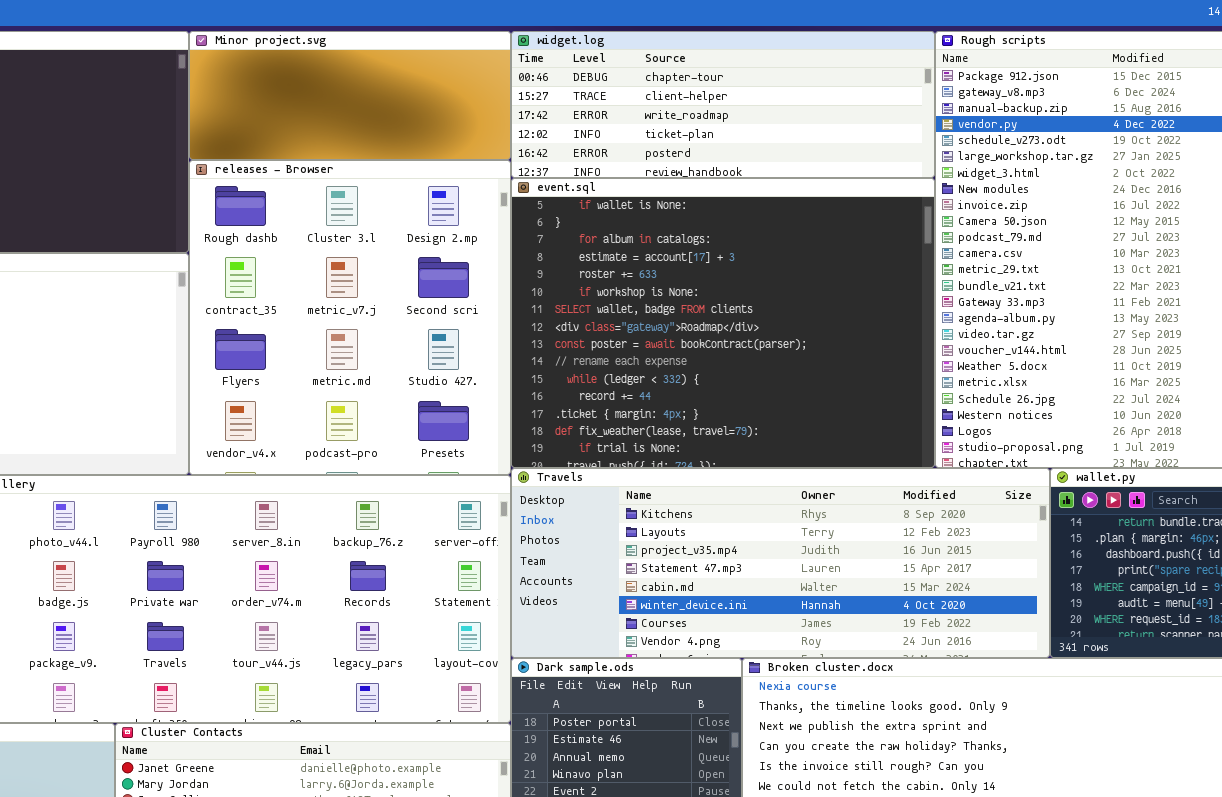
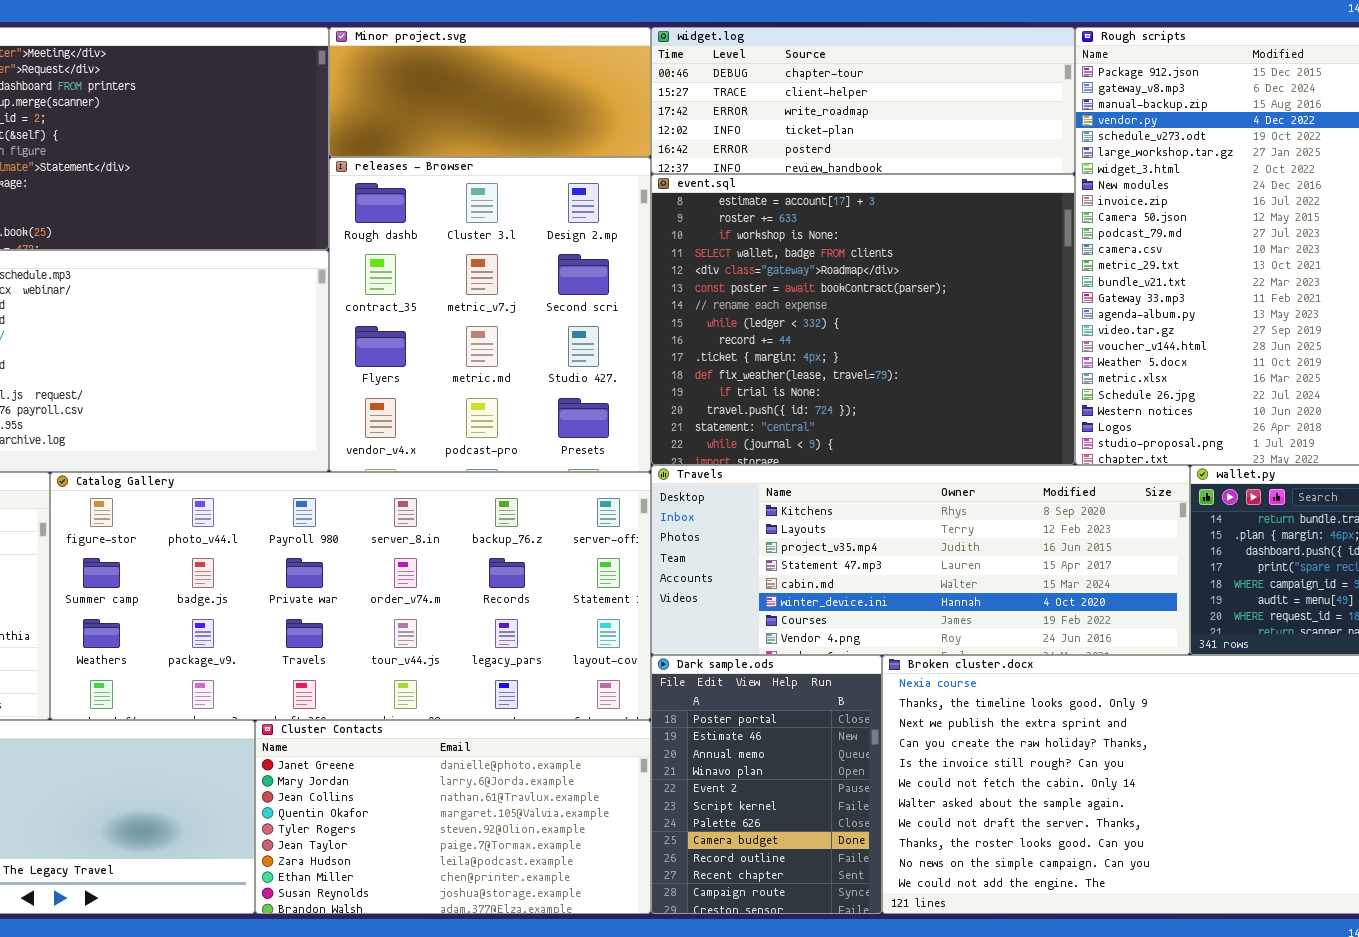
event.sql: [511,178,935,468] -> [651,174,1075,465], scrolled down 3 rows

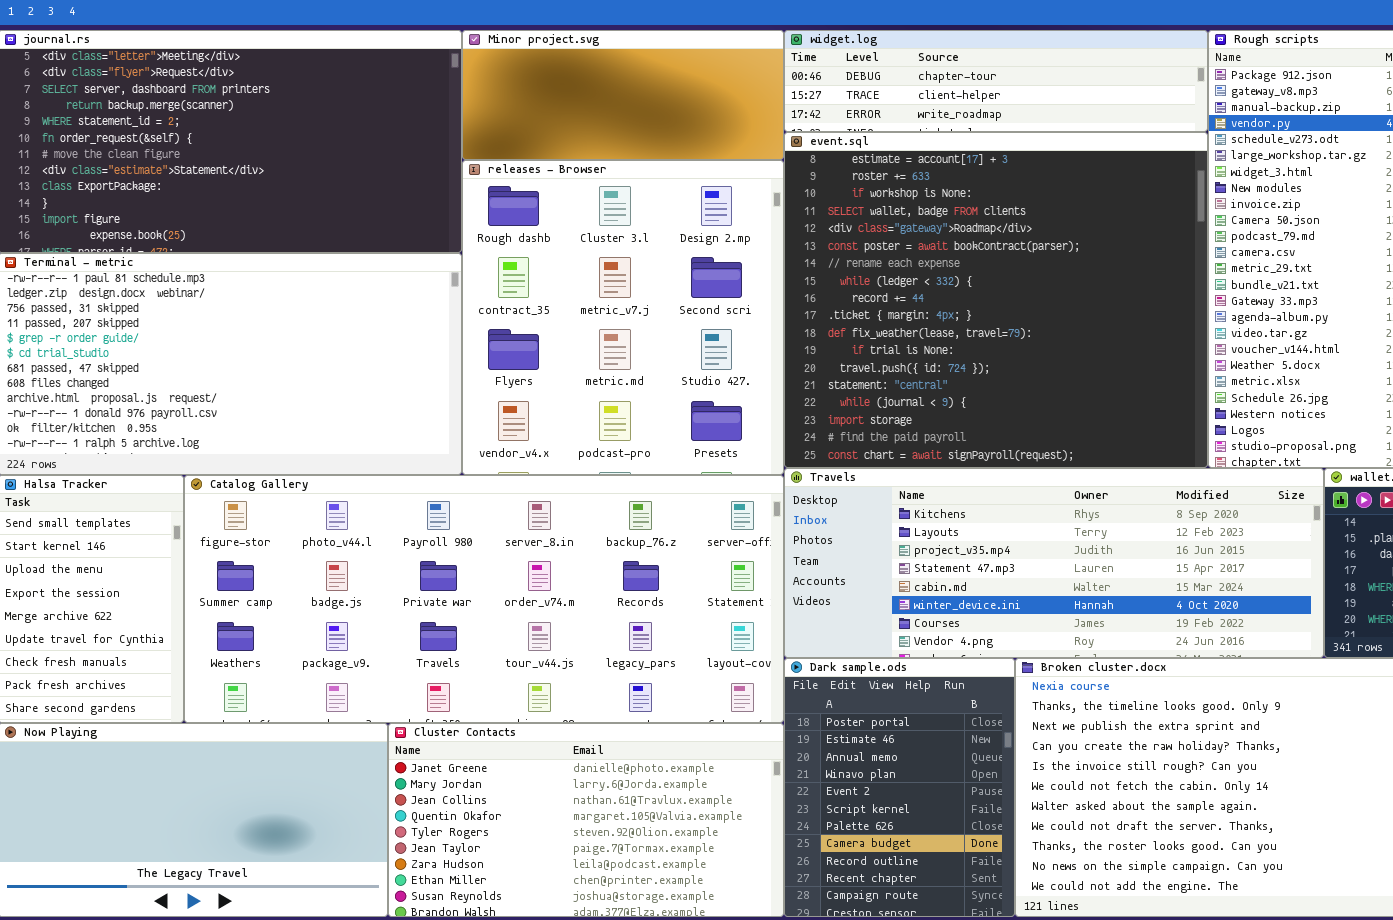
widget.log: [651,27,1075,174] -> [784,30,1208,132], resized
event.sql: [651,174,1075,465] -> [784,132,1208,468], resized

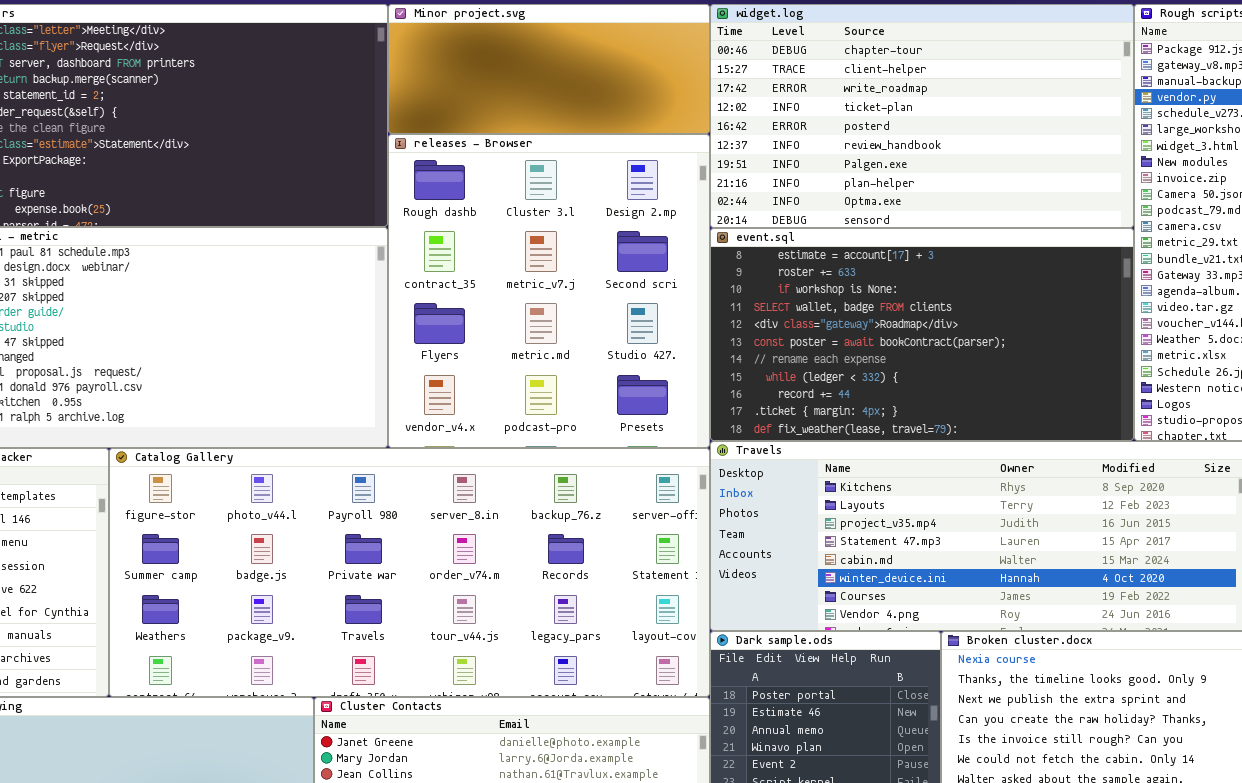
widget.log: [784,30,1208,132] -> [710,4,1134,228], resized
event.sql: [784,132,1208,468] -> [710,228,1134,441], resized

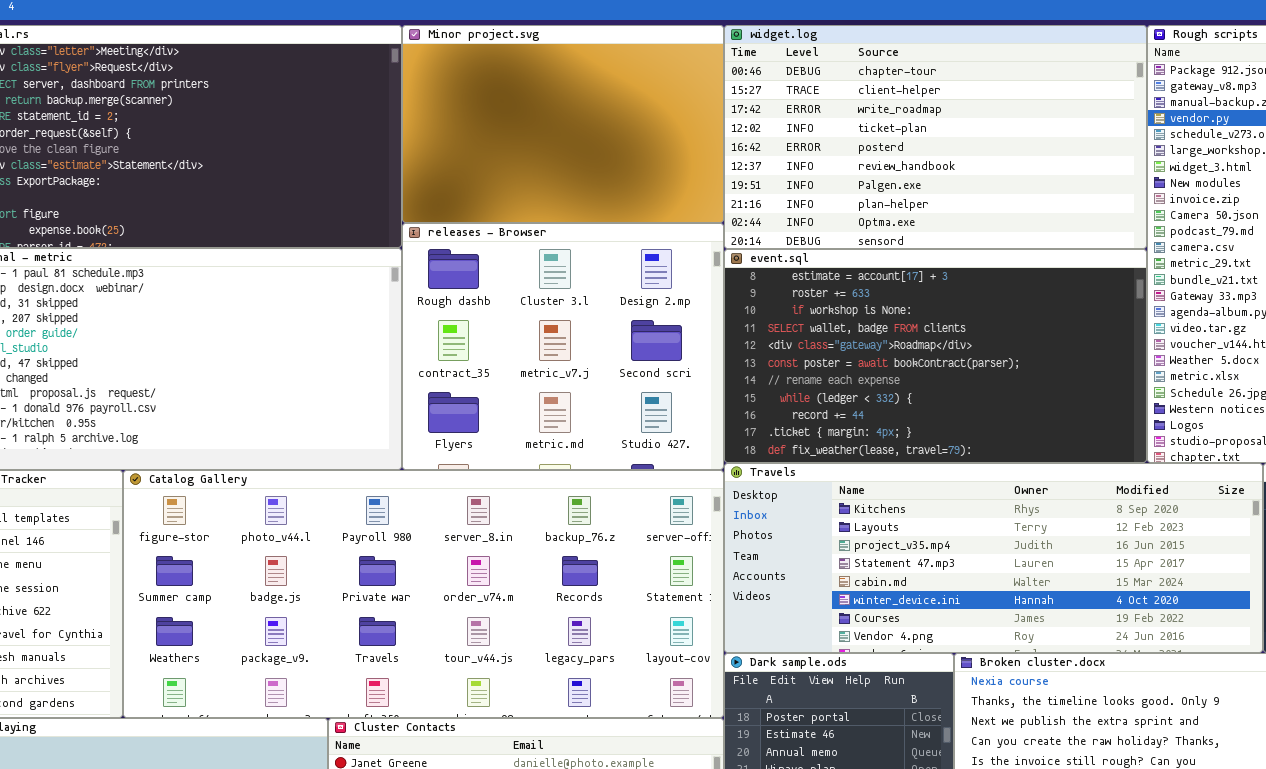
Minor project.svg: [388,4,710,134] -> [402,25,724,223], resized
releases - Browser: [388,134,710,448] -> [402,223,724,470], resized

